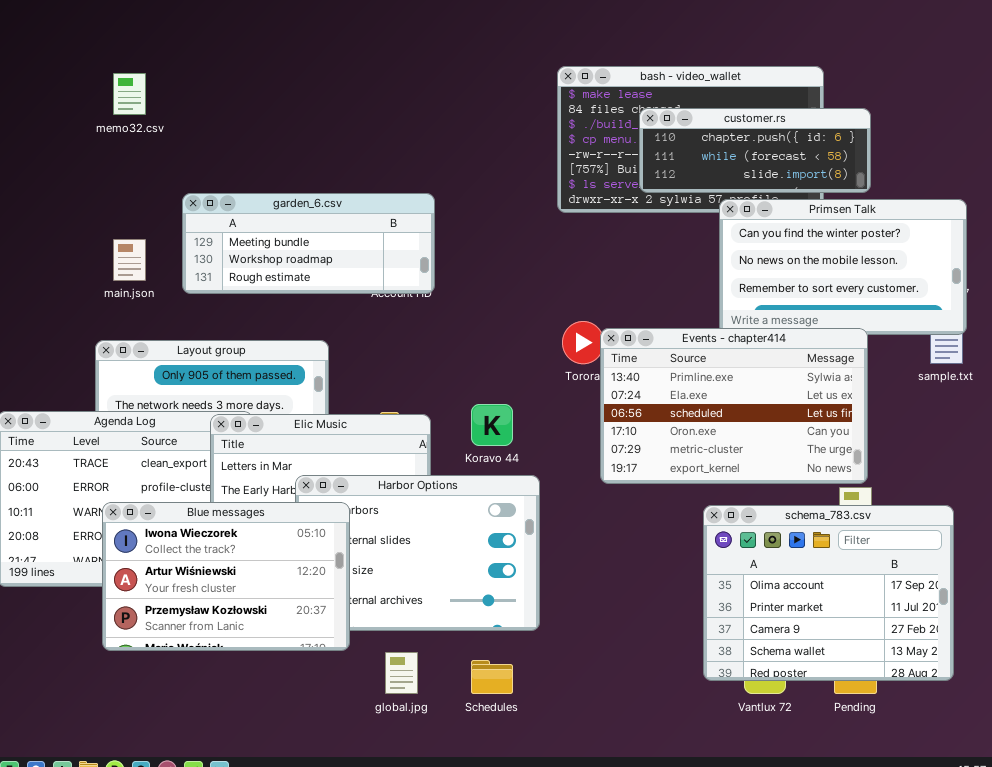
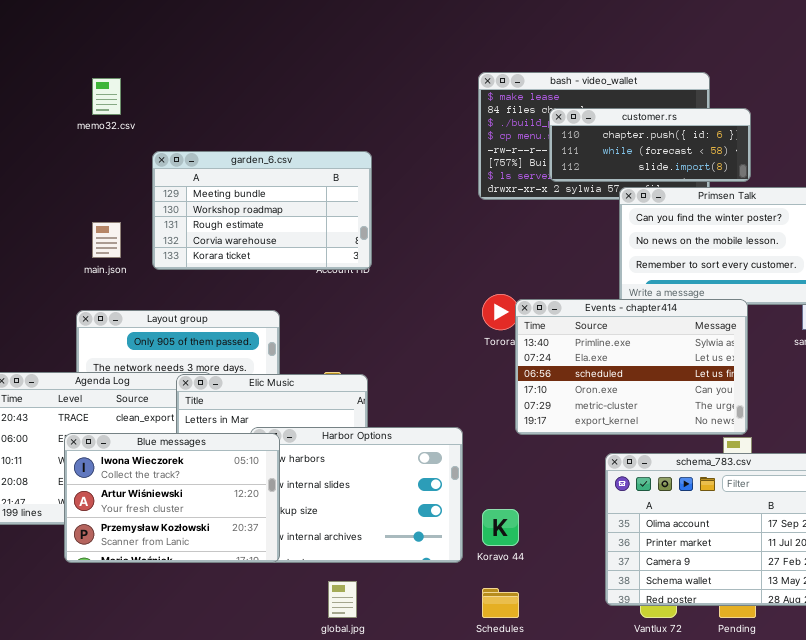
garden_6.csv: [182,193,435,294] -> [152,151,372,270], resized
Koravo 44: [471,404,513,446] -> [482,509,519,546], moved
Blue messages: [102,502,350,651] -> [64,433,280,563], moved
Schedules: [471,660,513,694] -> [482,588,519,618], moved

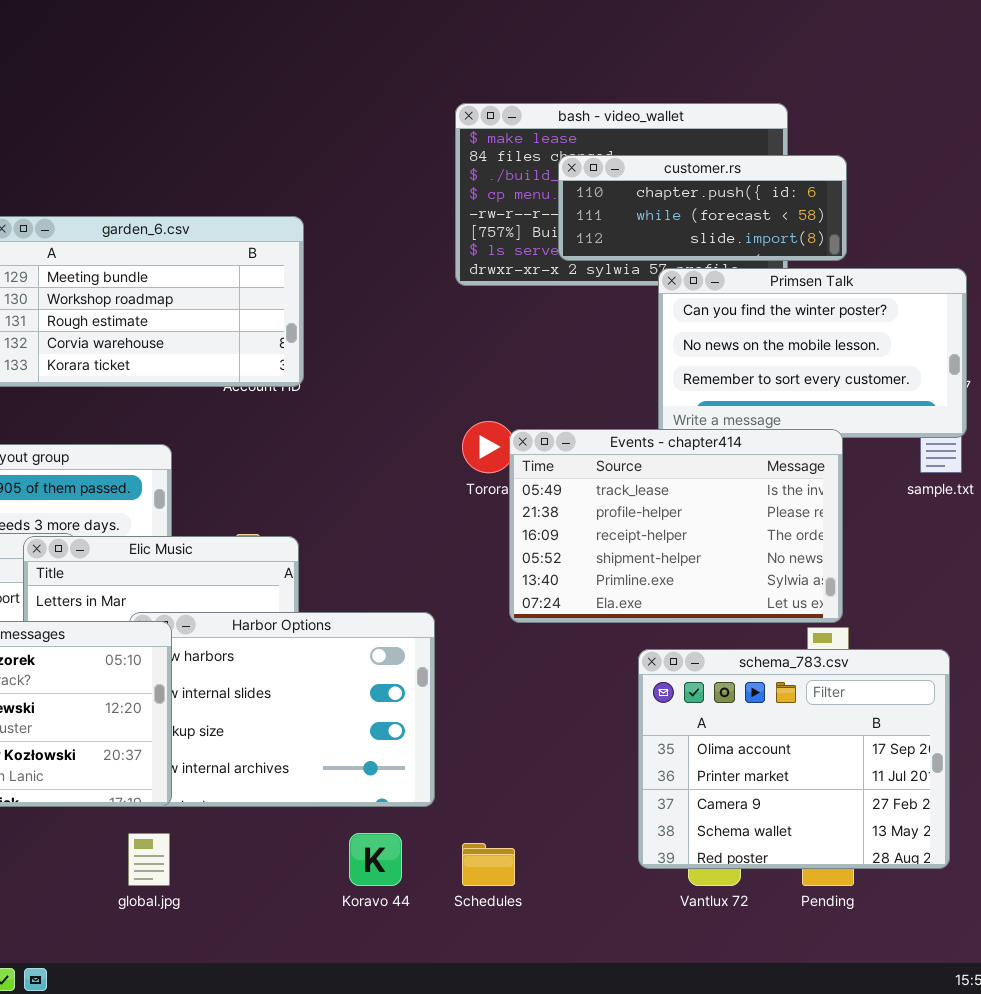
Events - chapter414: [515,299,748,435] -> [509,429,843,623], scrolled up 4 rows
Koravo 44: [482,509,519,546] -> [349,833,402,886], moved
global.jpg: [328,581,357,618] -> [128,833,170,886], moved

